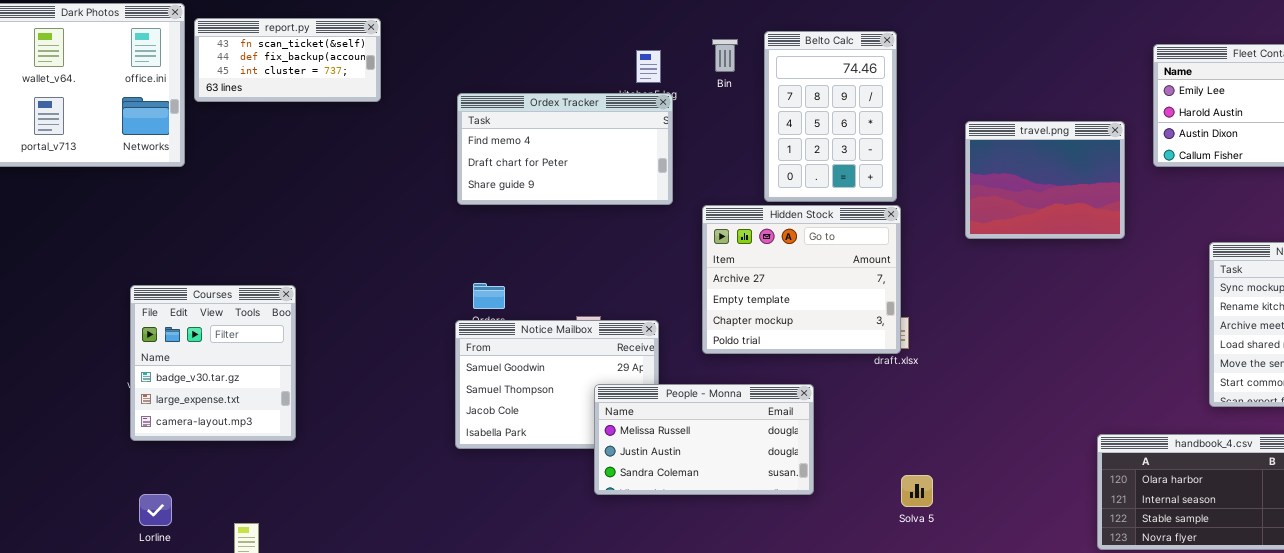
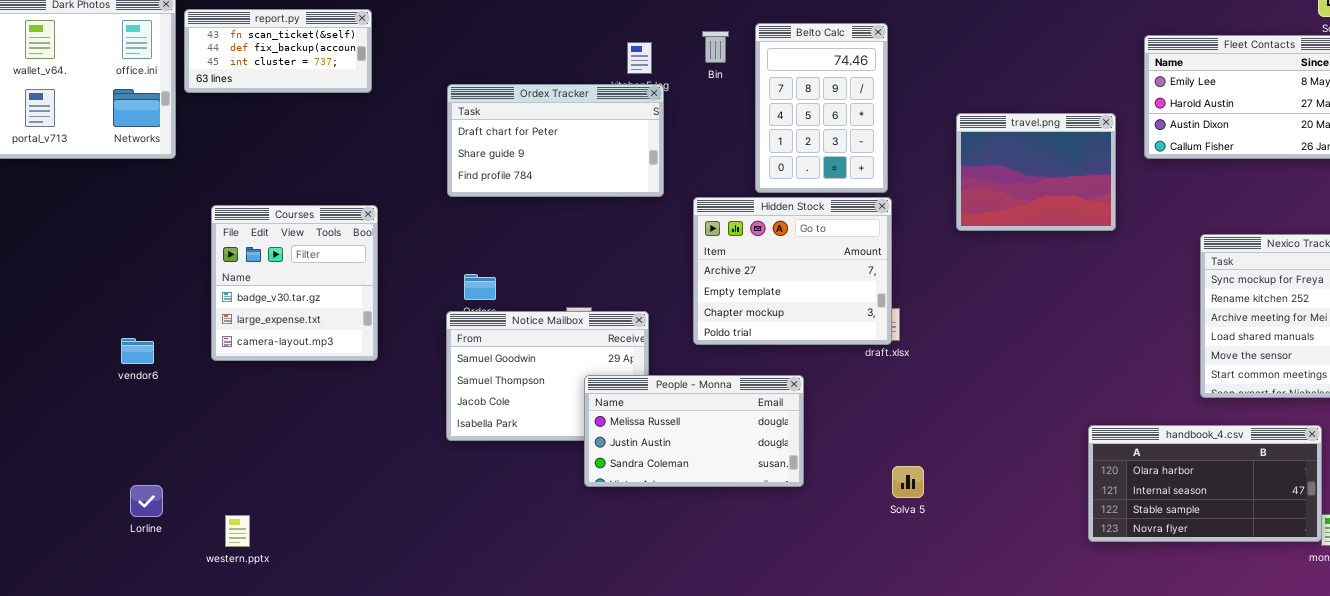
Ordex Tracker: [457,93,673,205] -> [447,84,664,197], scrolled down 1 row
Courses: [130,285,296,441] -> [211,205,378,361], moved

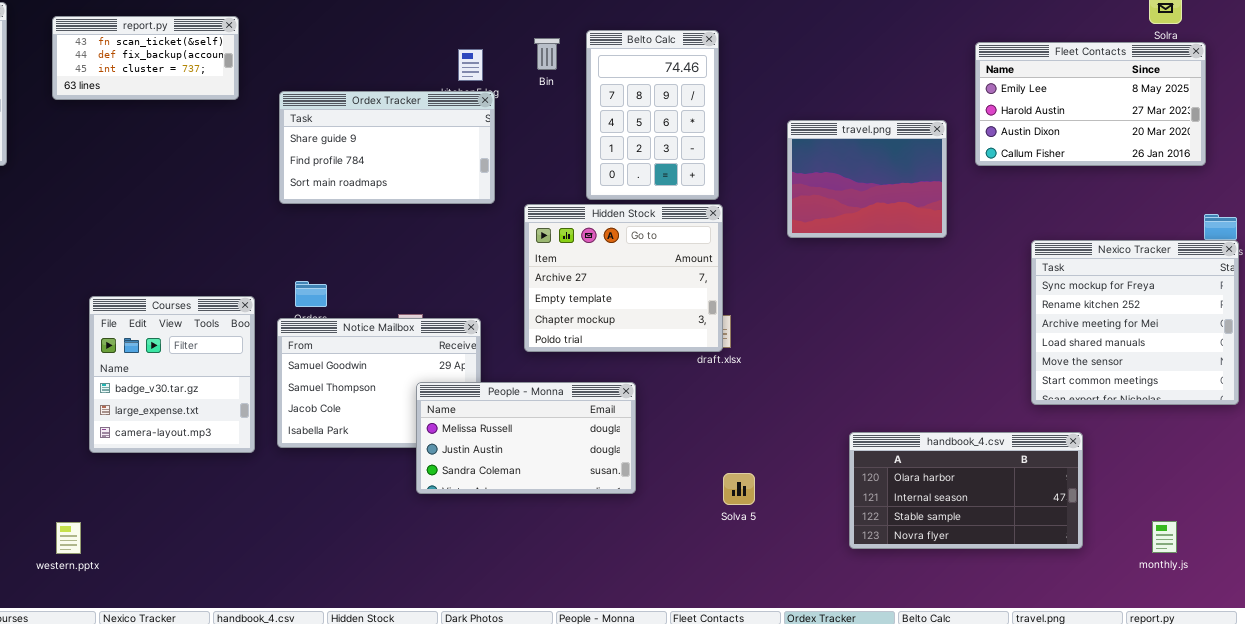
report.py: [184,9,372,93] -> [52,16,239,100], moved
Ordex Tracker: [447,84,664,197] -> [279,91,495,204], scrolled down 1 row
Courses: [211,205,378,361] -> [89,296,255,453], moved
handbook_4.csv: [1088,425,1322,542] -> [849,432,1083,549], moved

